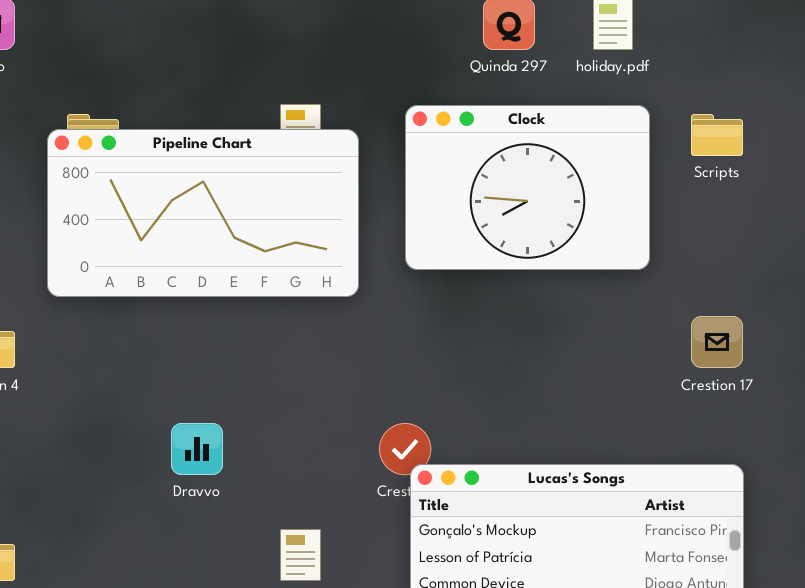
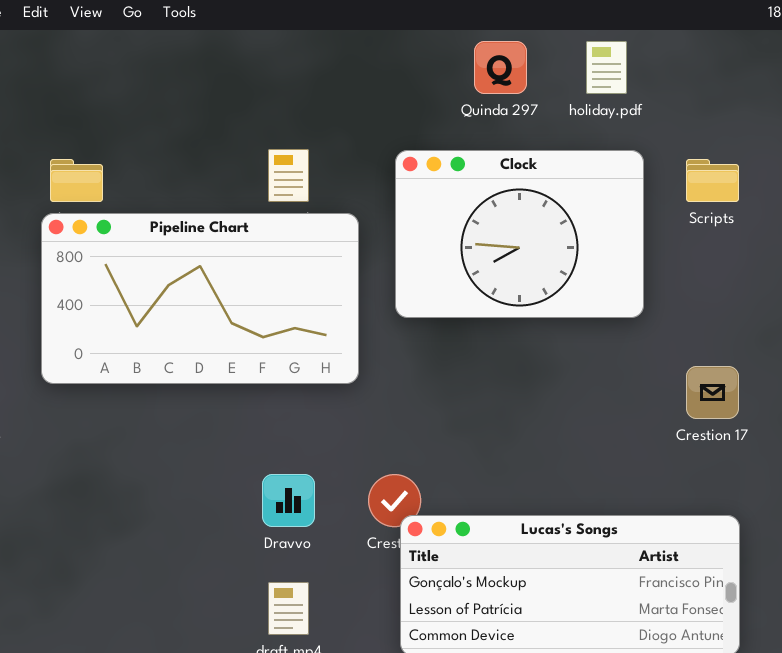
Pipeline Chart: [47,129,359,297] -> [41,213,359,384], moved
Dravvo: [171,423,223,475] -> [262,474,315,527], moved

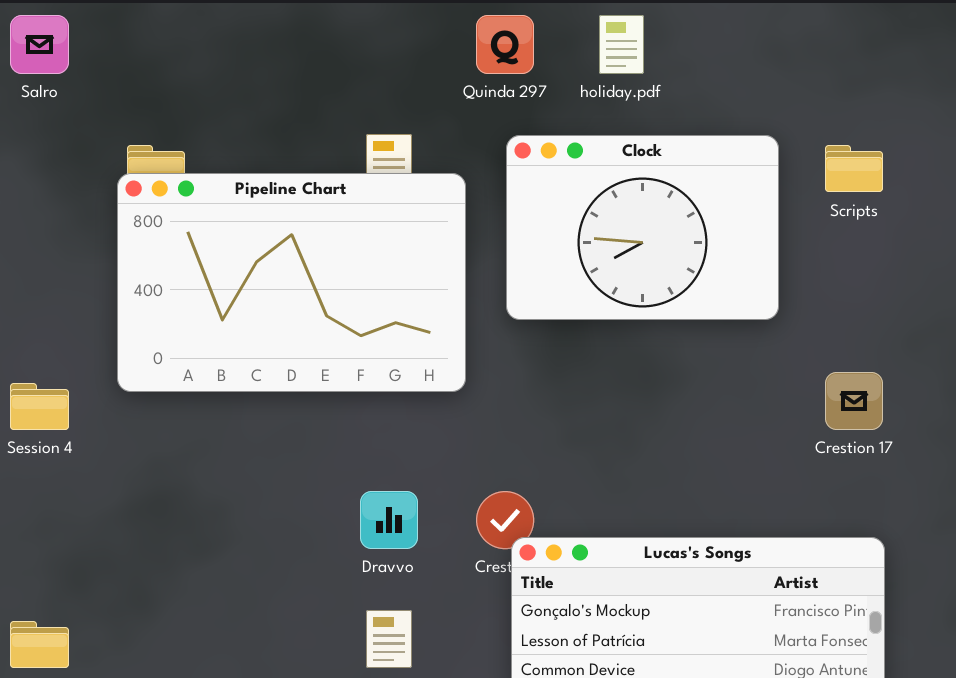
Quinda 297: [474,41,527,94] -> [476,15,534,74], moved
holiday.pdf: [586,41,627,94] -> [599,15,644,74], moved
Pipeline Chart: [41,213,359,384] -> [117,173,466,392], resized

